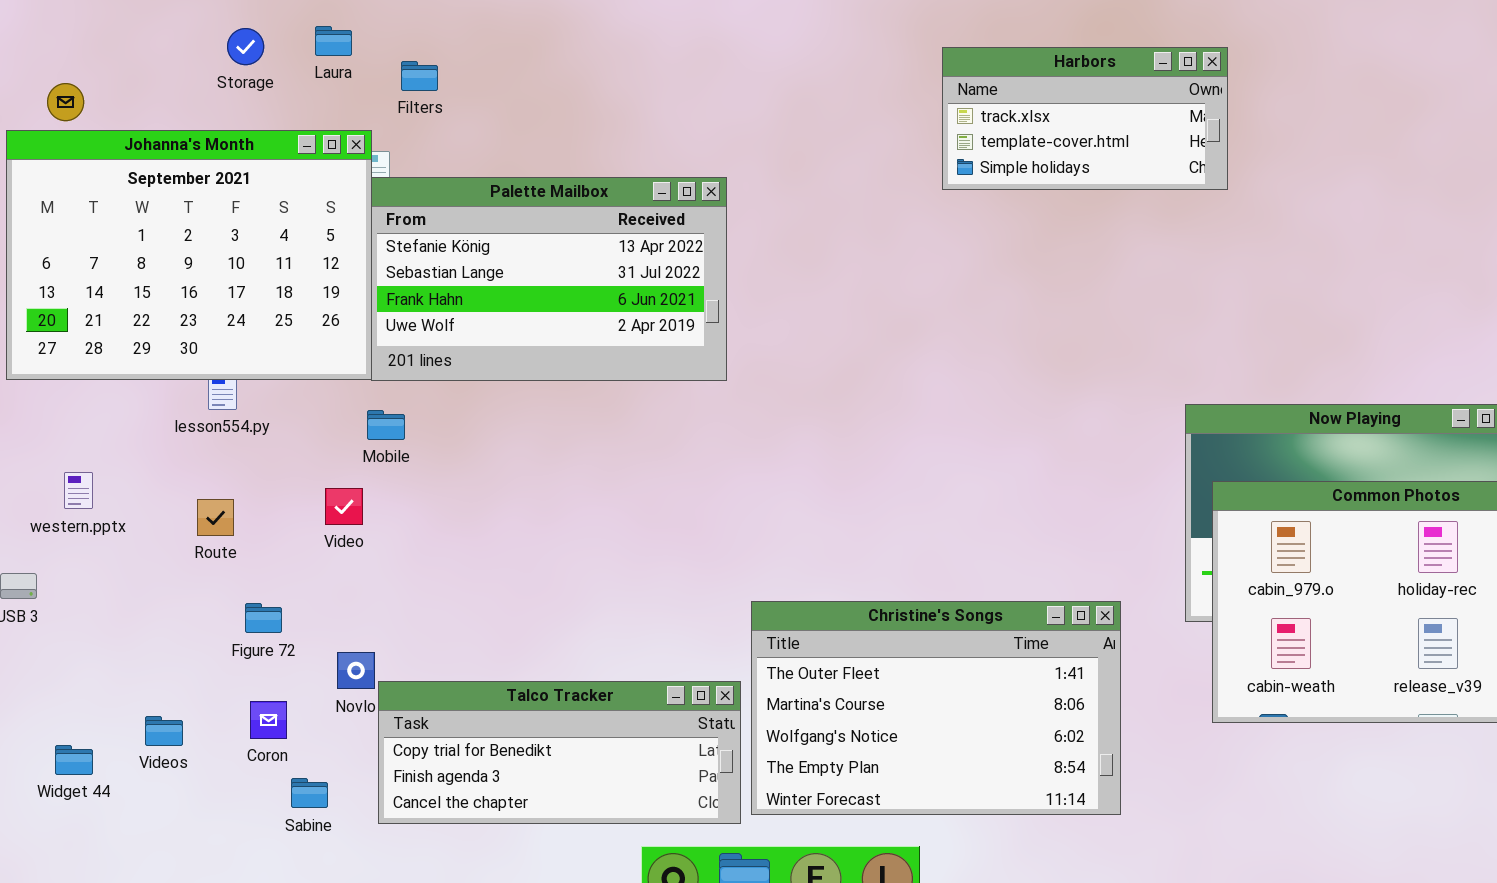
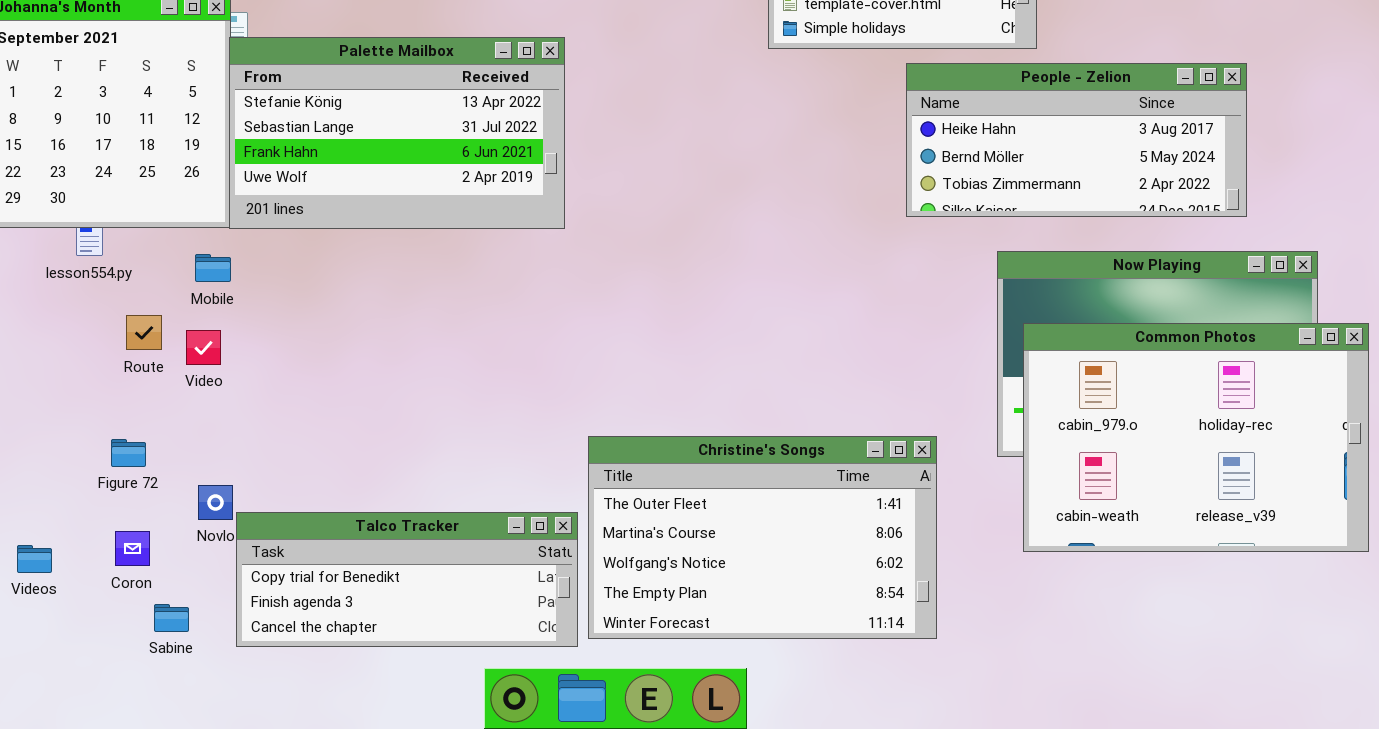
People - Zelion: none -> [906,63,1247,217], opened
Mobile: [367,410,405,440] -> [195,254,231,282], moved
Route: [197,499,234,536] -> [126,315,162,350], moved

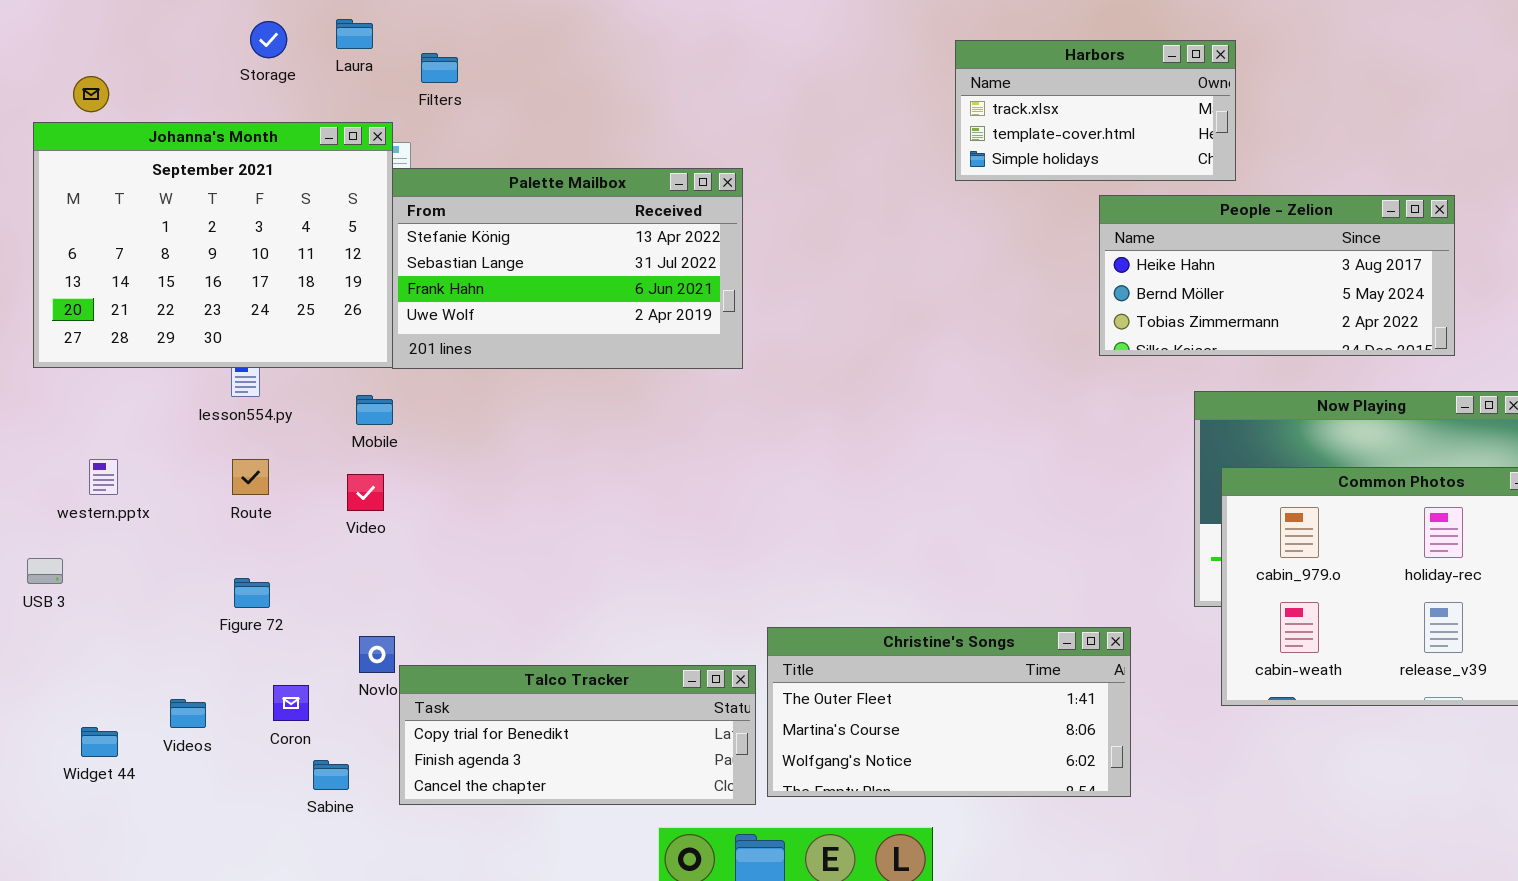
Route: [126,315,162,350] -> [232,459,269,495], moved
Christine's Songs: [588,436,937,639] -> [767,627,1131,797], resized
Figure 72: [111,439,146,467] -> [234,578,270,608], moved

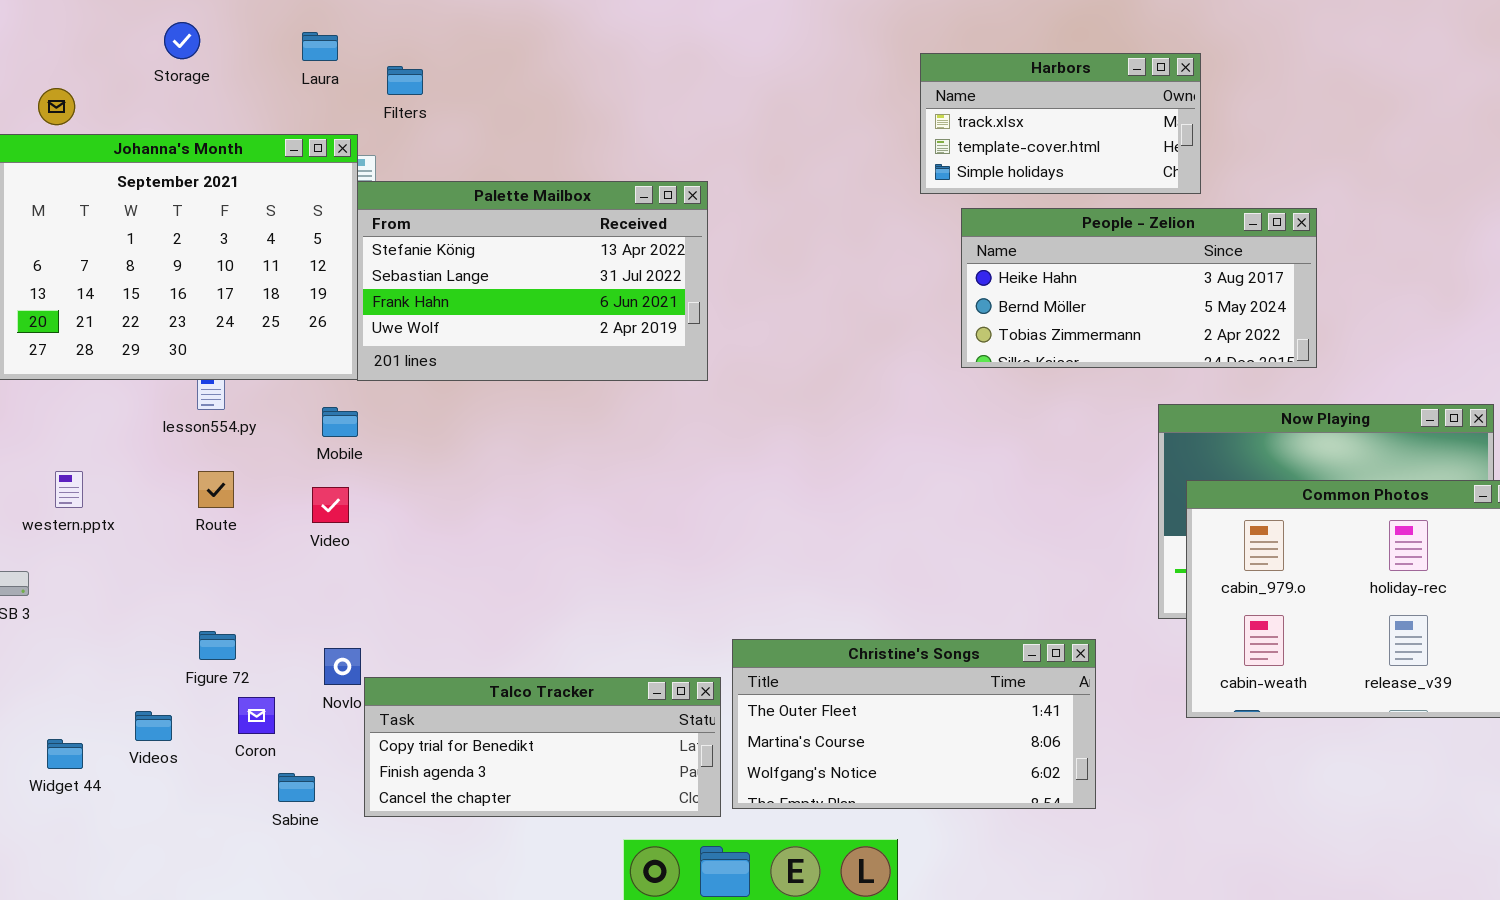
Storage: [250,21,287,58] -> [164,22,200,59], moved
People - Zelion: [1099,195,1455,356] -> [961,208,1317,368], moved
Figure 72: [234,578,270,608] -> [199,631,236,660], moved

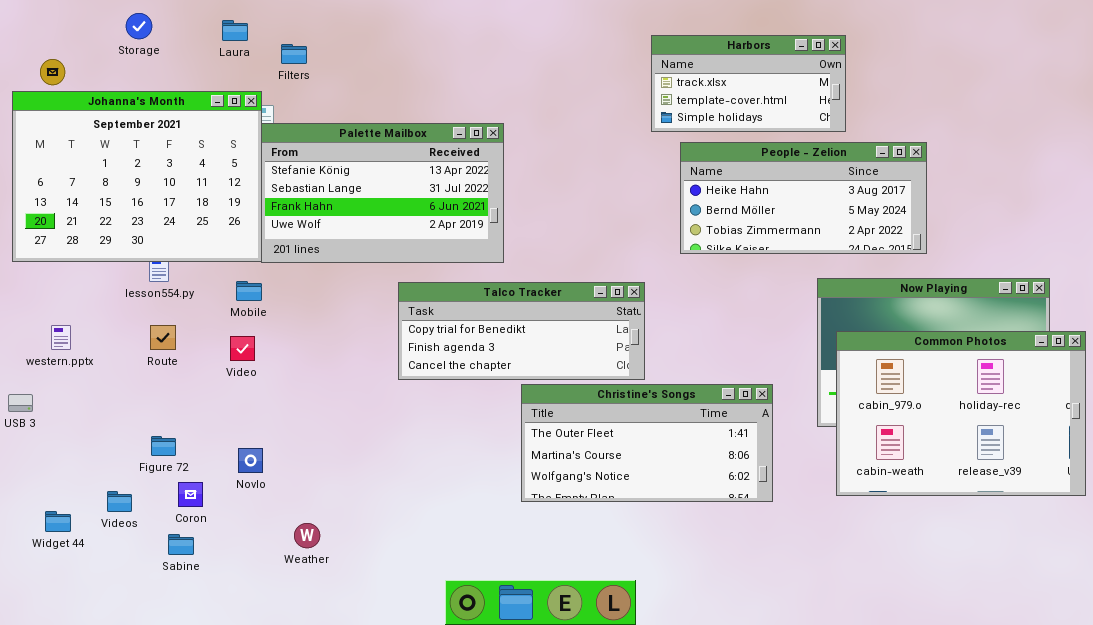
Christine's Songs: [732,639,1096,809] -> [521,384,773,502], moved
Talco Tracker: [364,677,721,817] -> [398,282,645,380], moved
Sabine: [278,773,315,802] -> [168,534,194,555], moved

